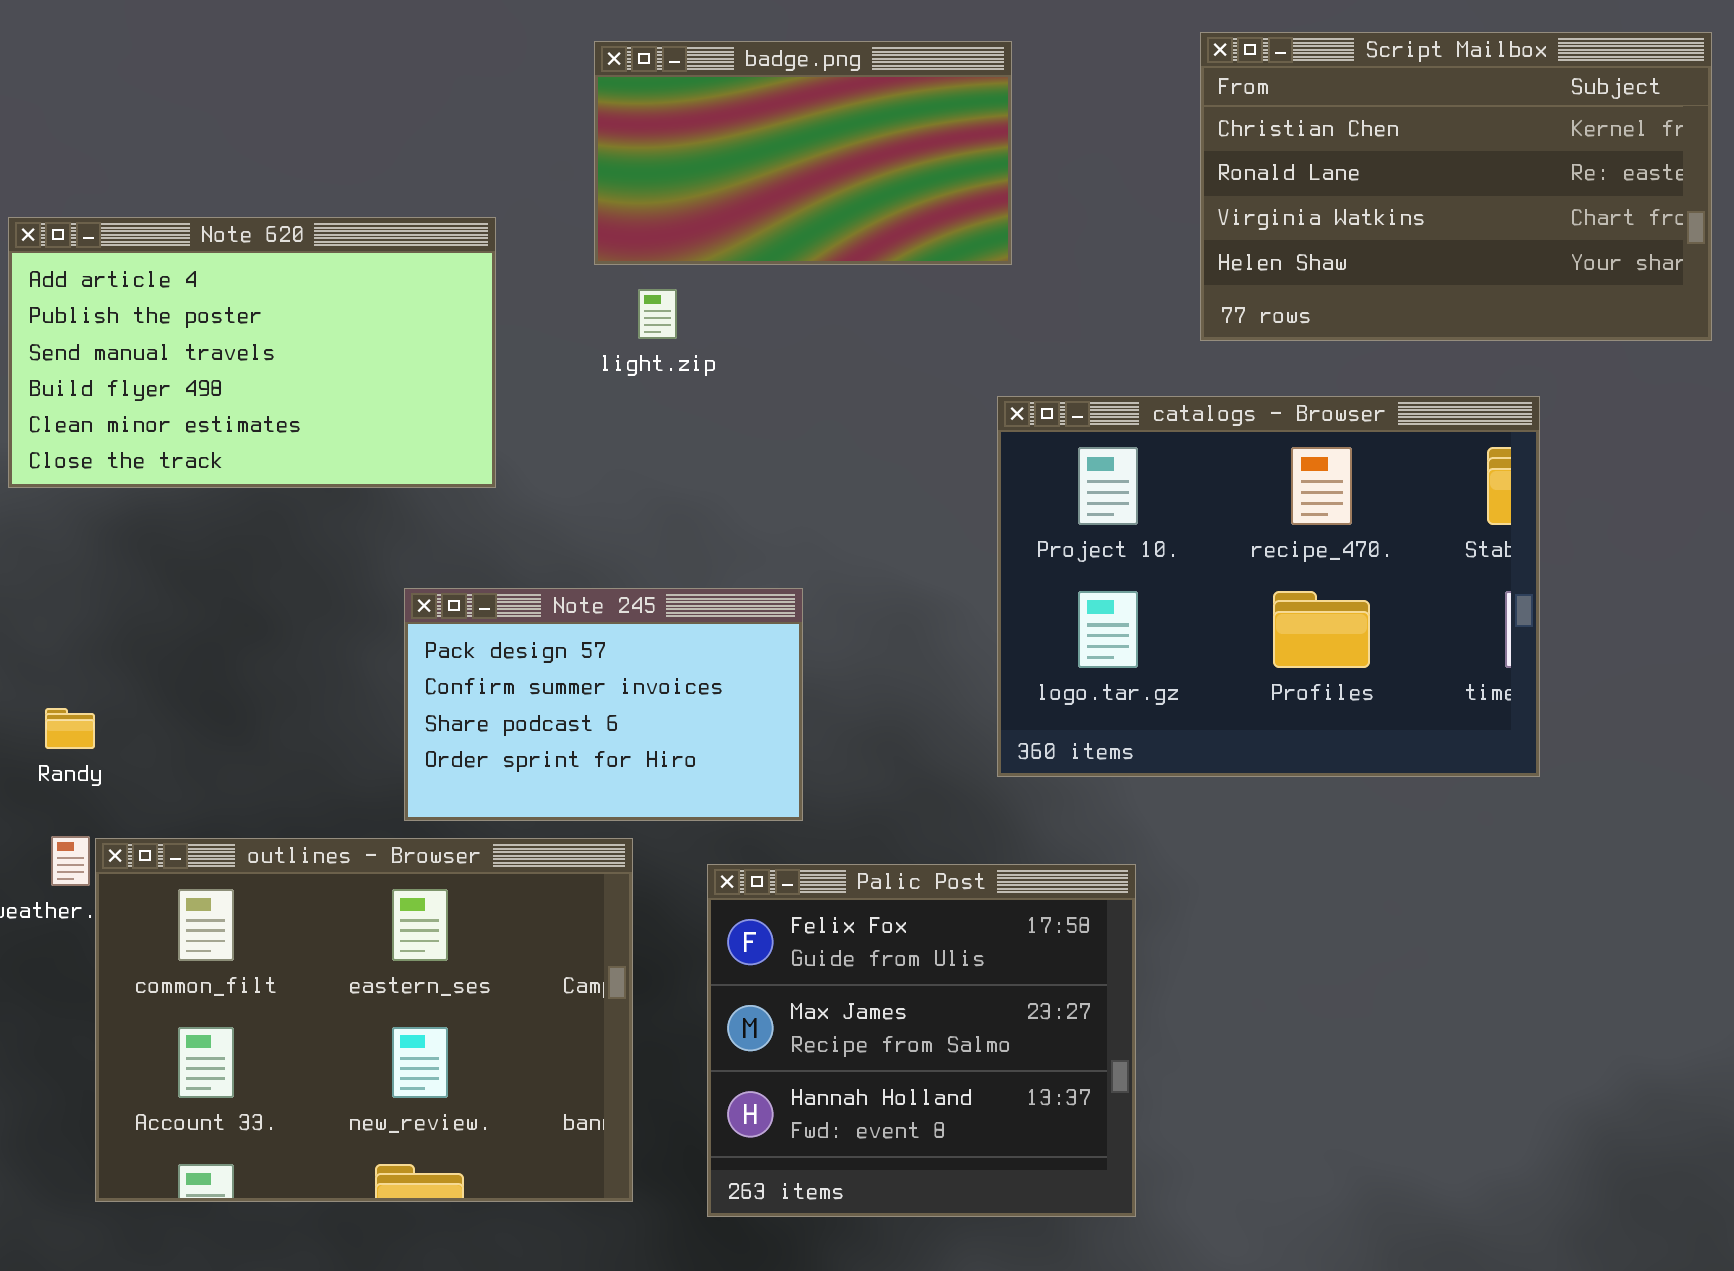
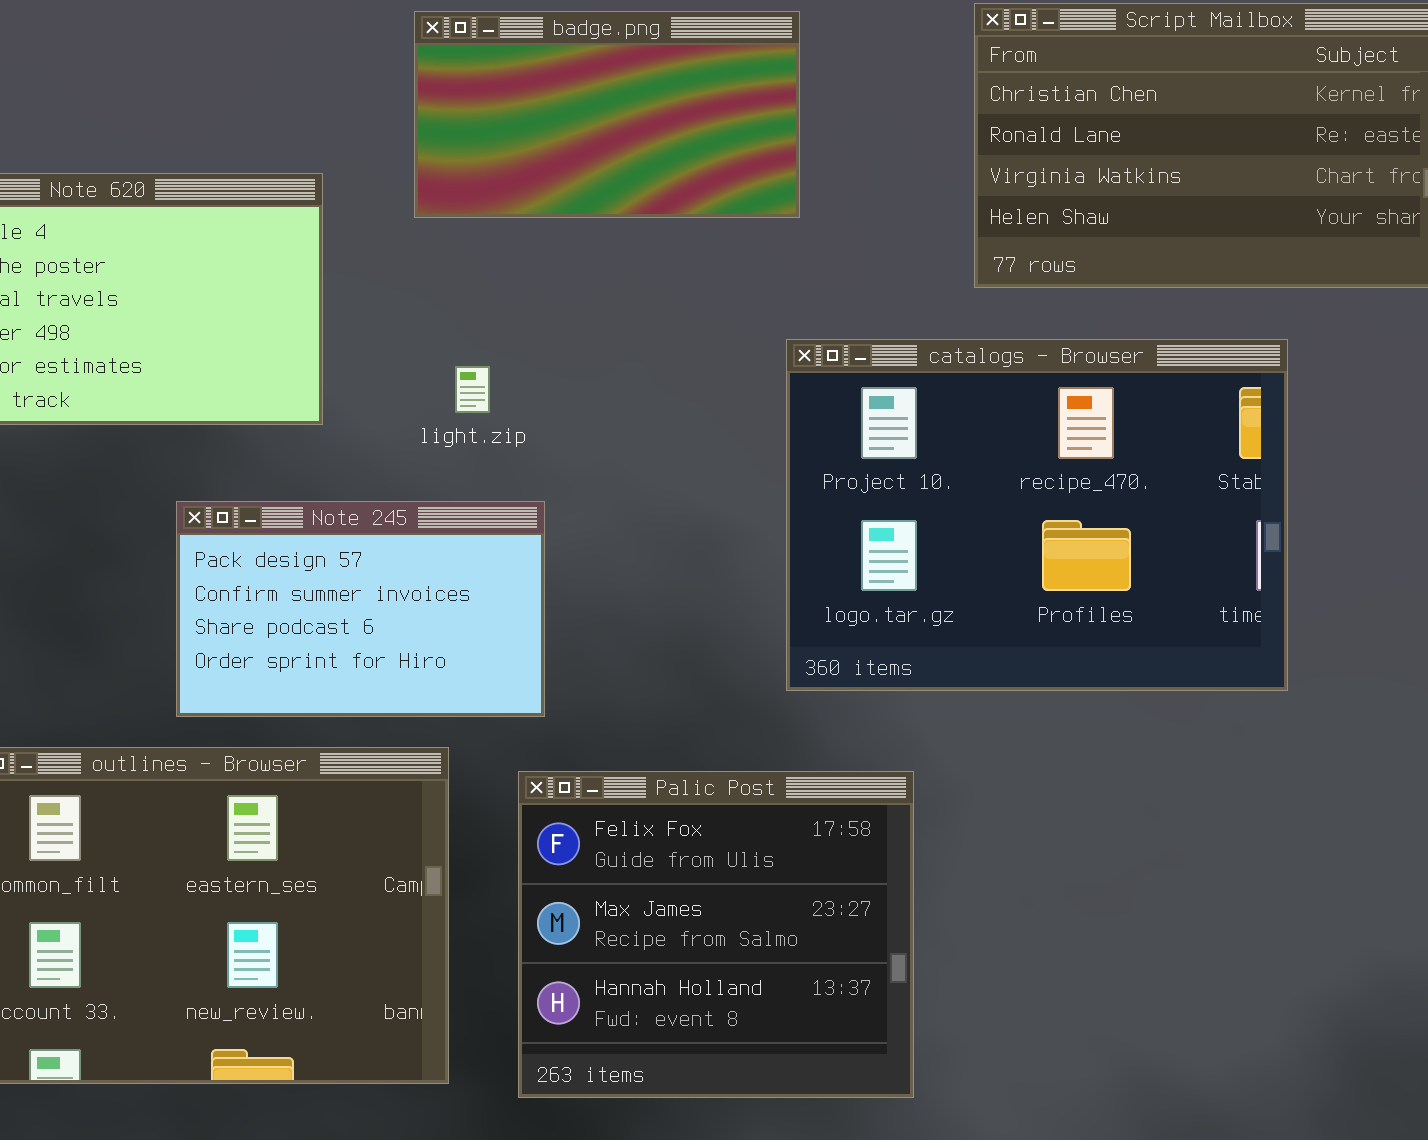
light.zip: [638,289,677,339] -> [455,366,490,413], moved
Note 245: [404,588,803,821] -> [176,501,545,717], moved

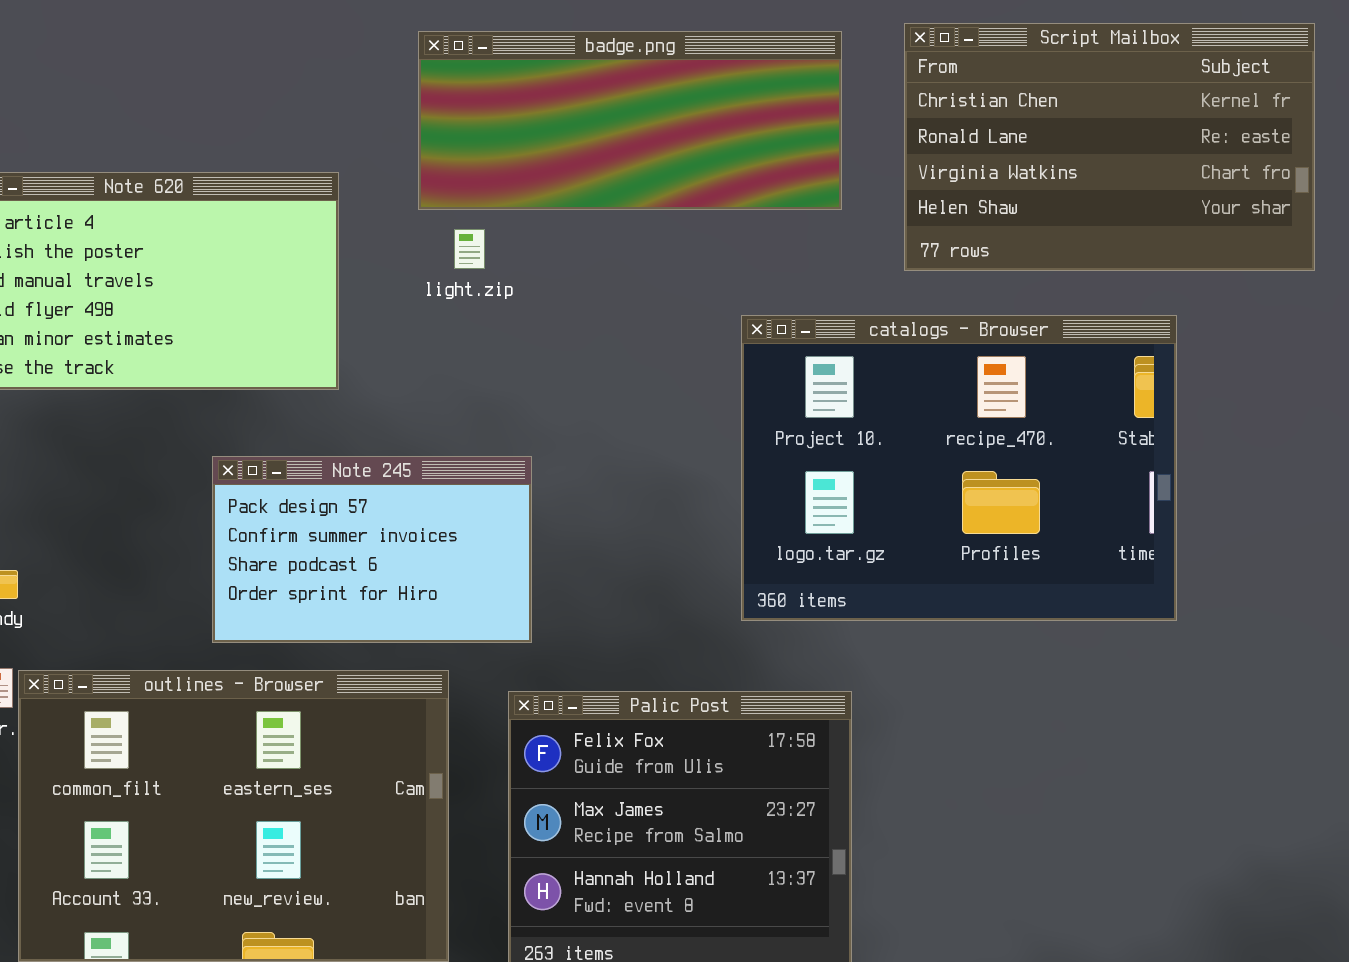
badge.png: [414,11,800,218] -> [418,31,842,210], resized
light.zip: [455,366,490,413] -> [454,229,485,269], moved

